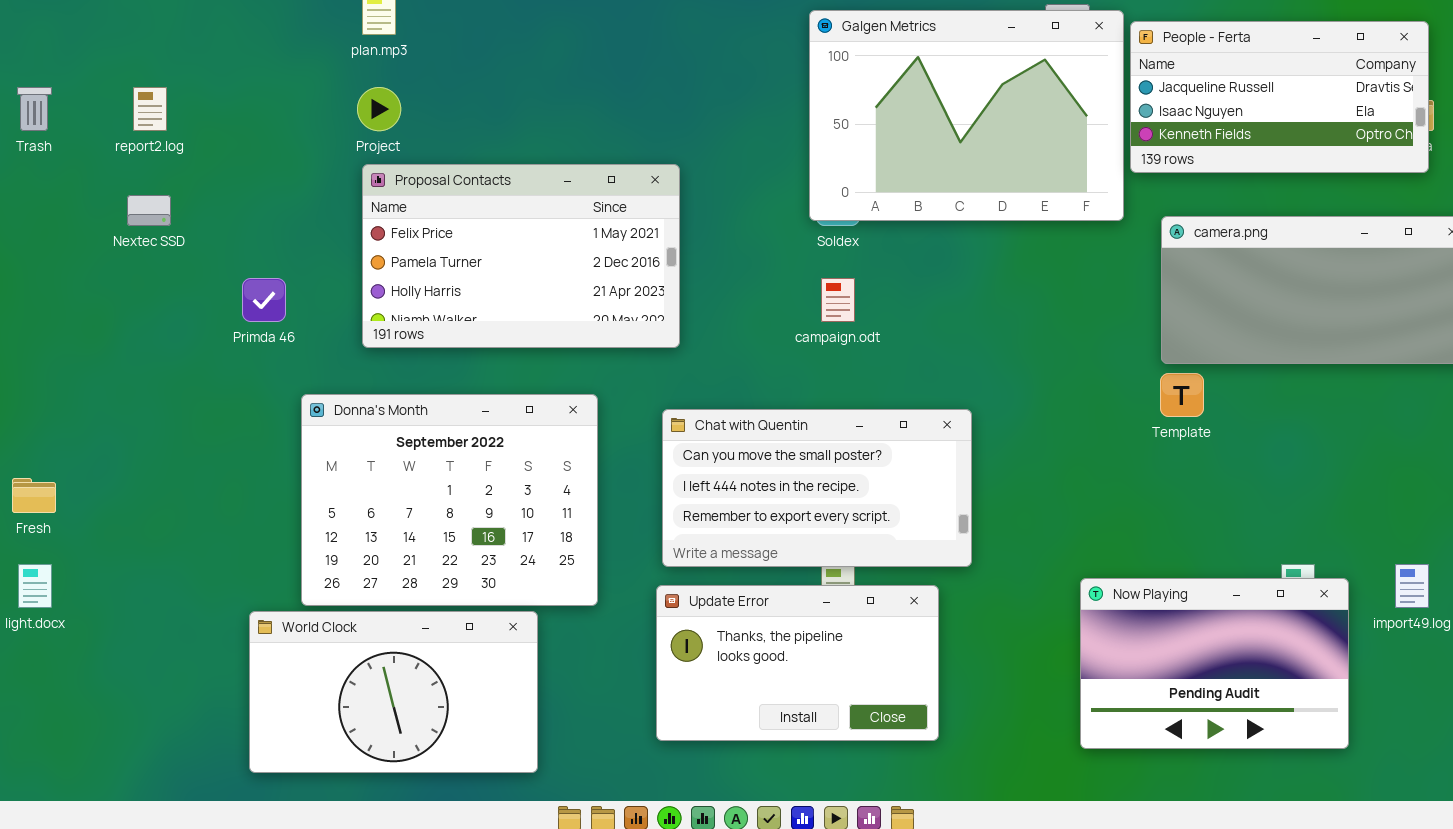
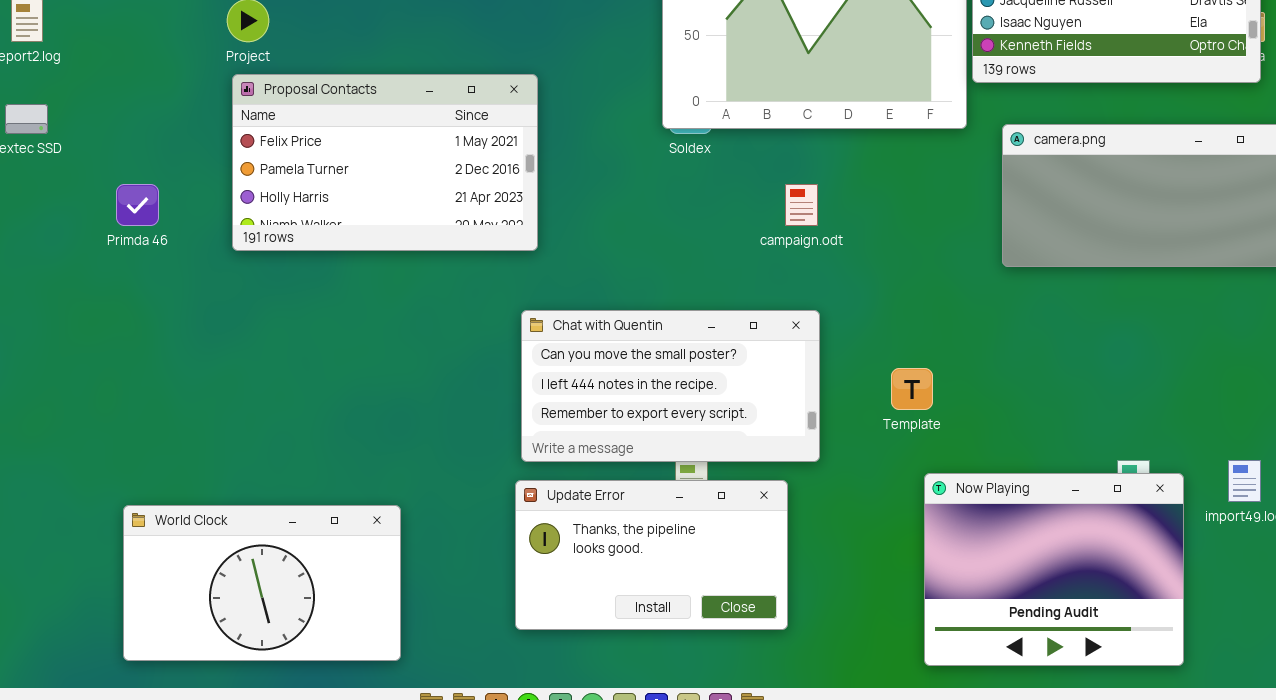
campaign.odt: [821,278,855,322] -> [785,184,818,226], moved
Template: [1160,373,1204,417] -> [891,368,933,410], moved
Donna's Month: [301,394,598,606] -> none, closed
Now Playing: [1080,578,1349,749] -> [924,473,1184,666], resized

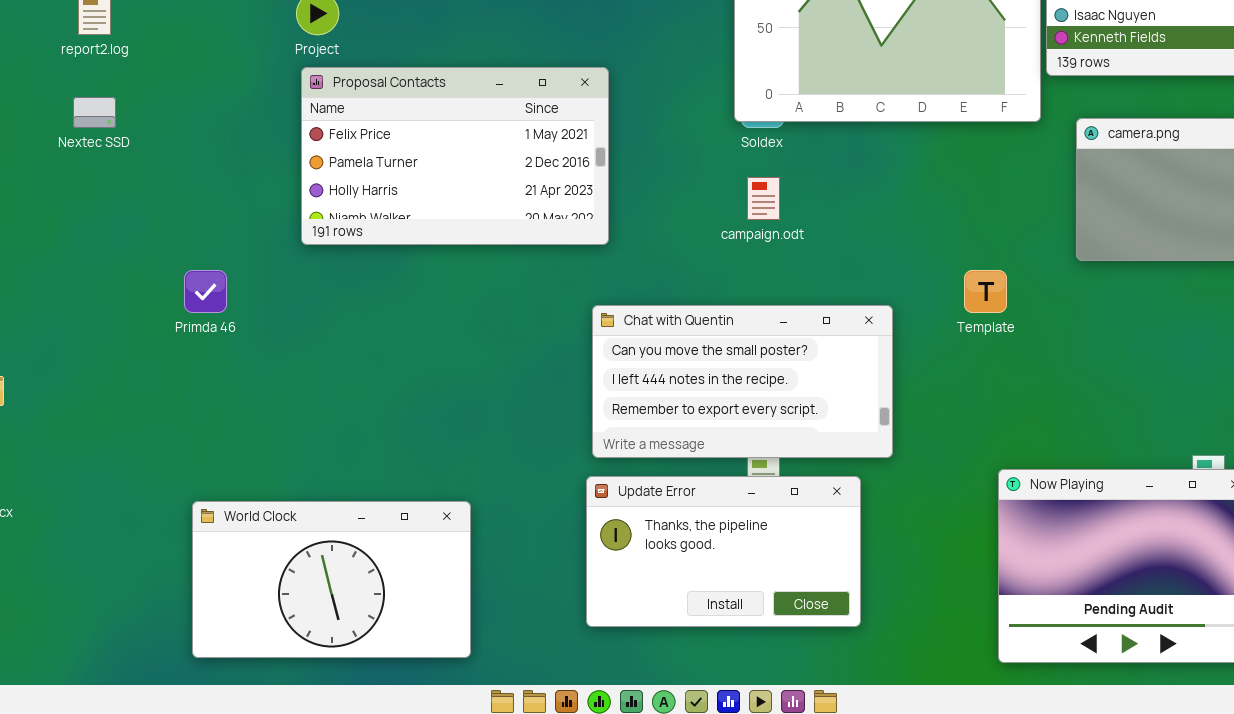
Primda 46: [116,184,159,226] -> [184,270,227,313], moved
campaign.odt: [785,184,818,226] -> [747,177,780,220], moved
Template: [891,368,933,410] -> [964,270,1007,313], moved

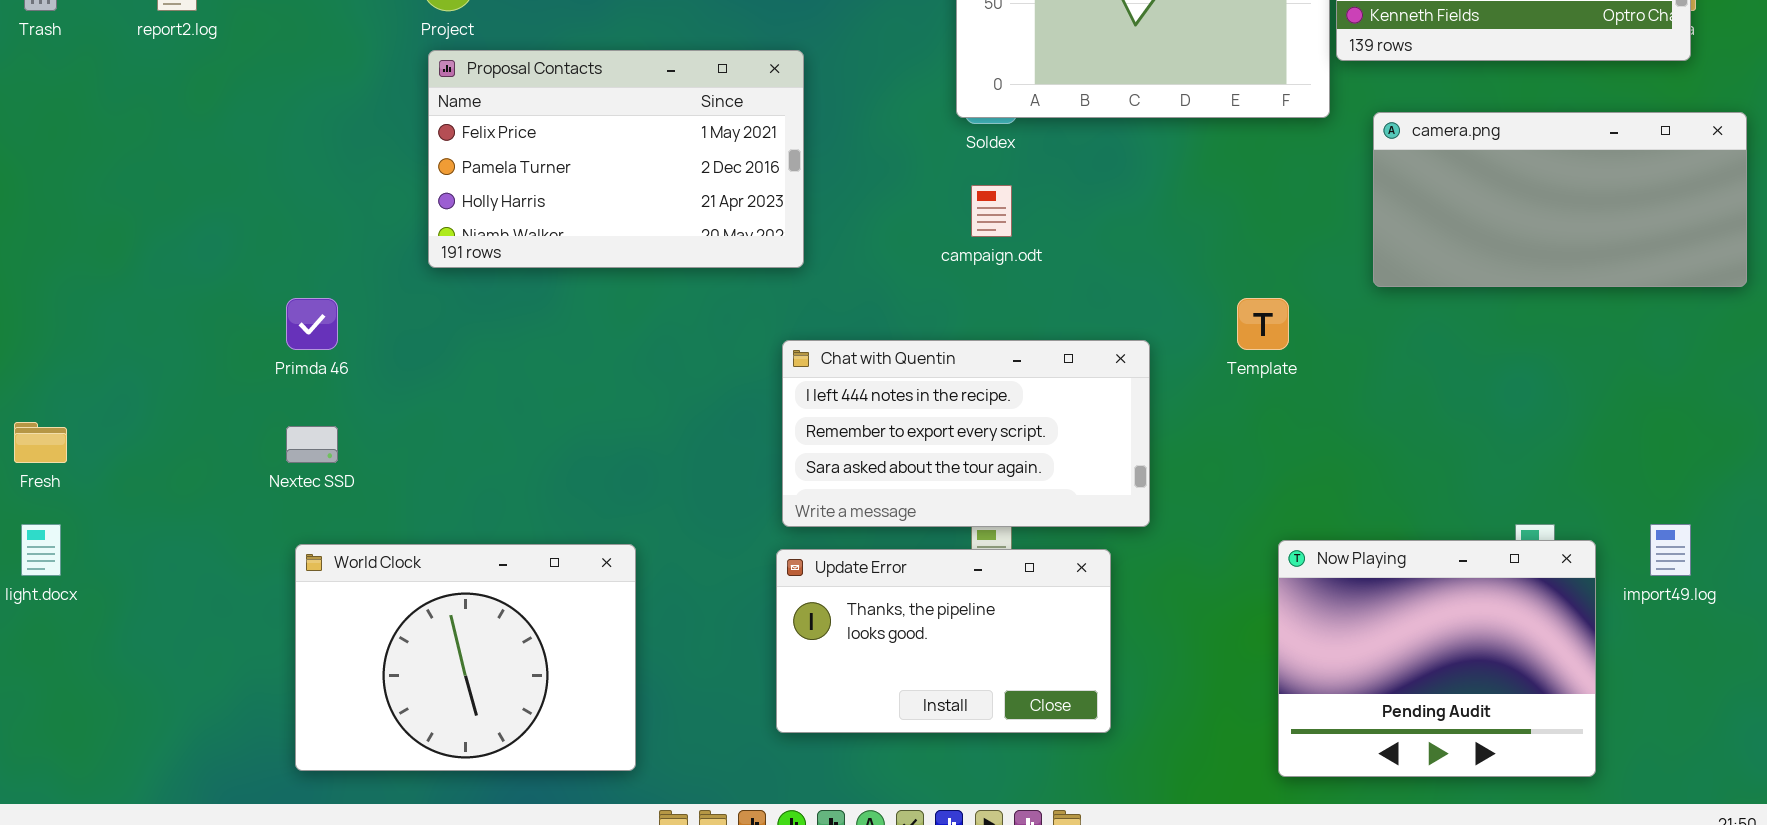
Nextec SSD: [73,97,116,128] -> [286,426,338,463], moved
Chat with Quentin: [592,305,893,458] -> [782,340,1150,527], scrolled down 1 row
World Clock: [192,501,471,658] -> [295,544,636,771], resized

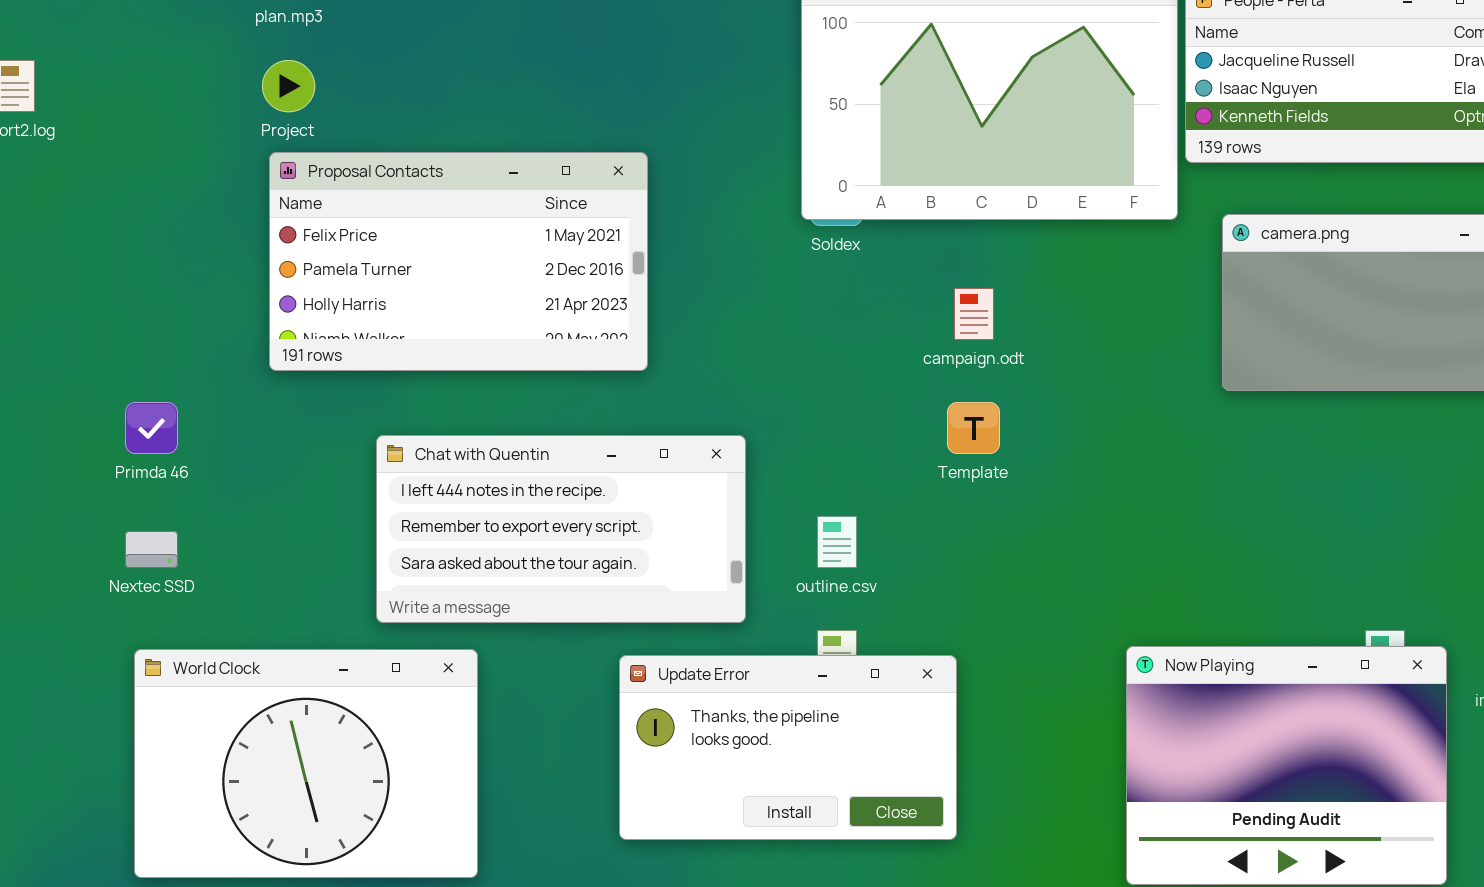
campaign.odt: [971,185,1012,237] -> [954,288,994,340], moved
Template: [1237,298,1289,350] -> [947,402,1000,454], moved
Chat with Quentin: [782,340,1150,527] -> [376,435,746,623], moved

